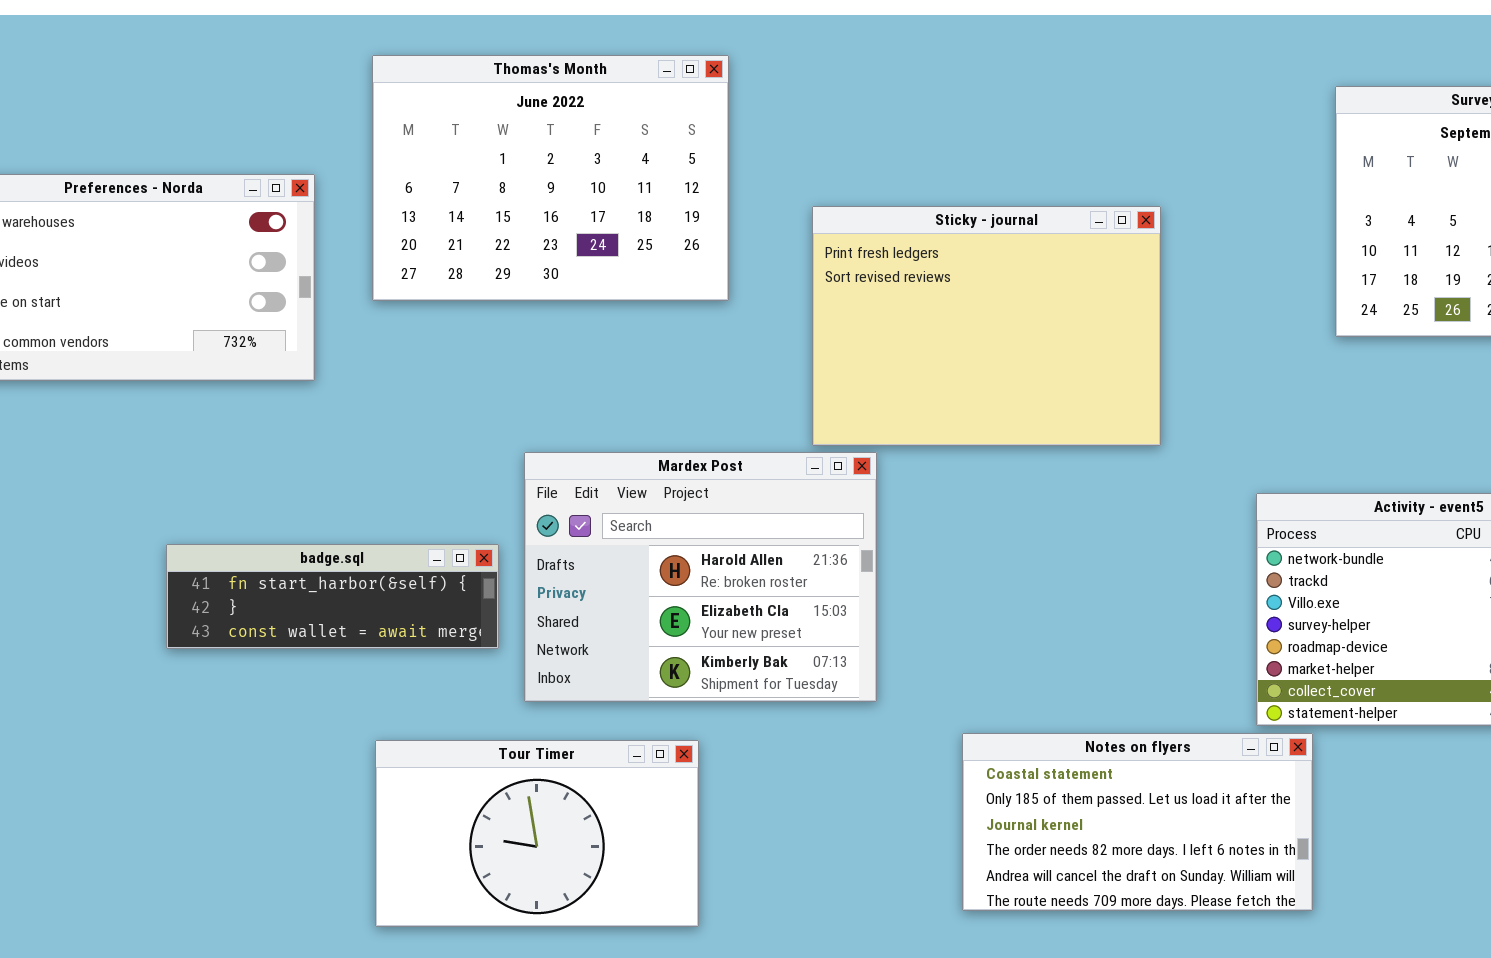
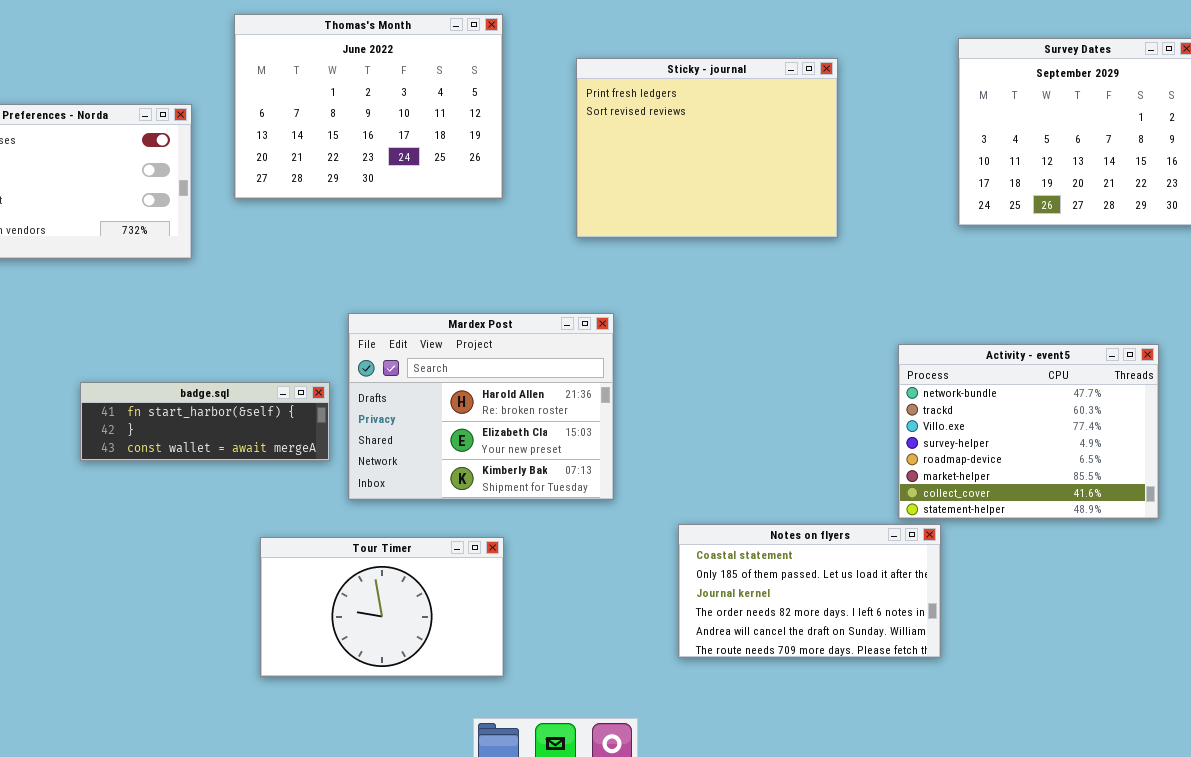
Sticky - journal: [812,206,1161,446] -> [576,58,838,238], moved
Tour Timer: [375,740,699,927] -> [260,537,504,677], moved

